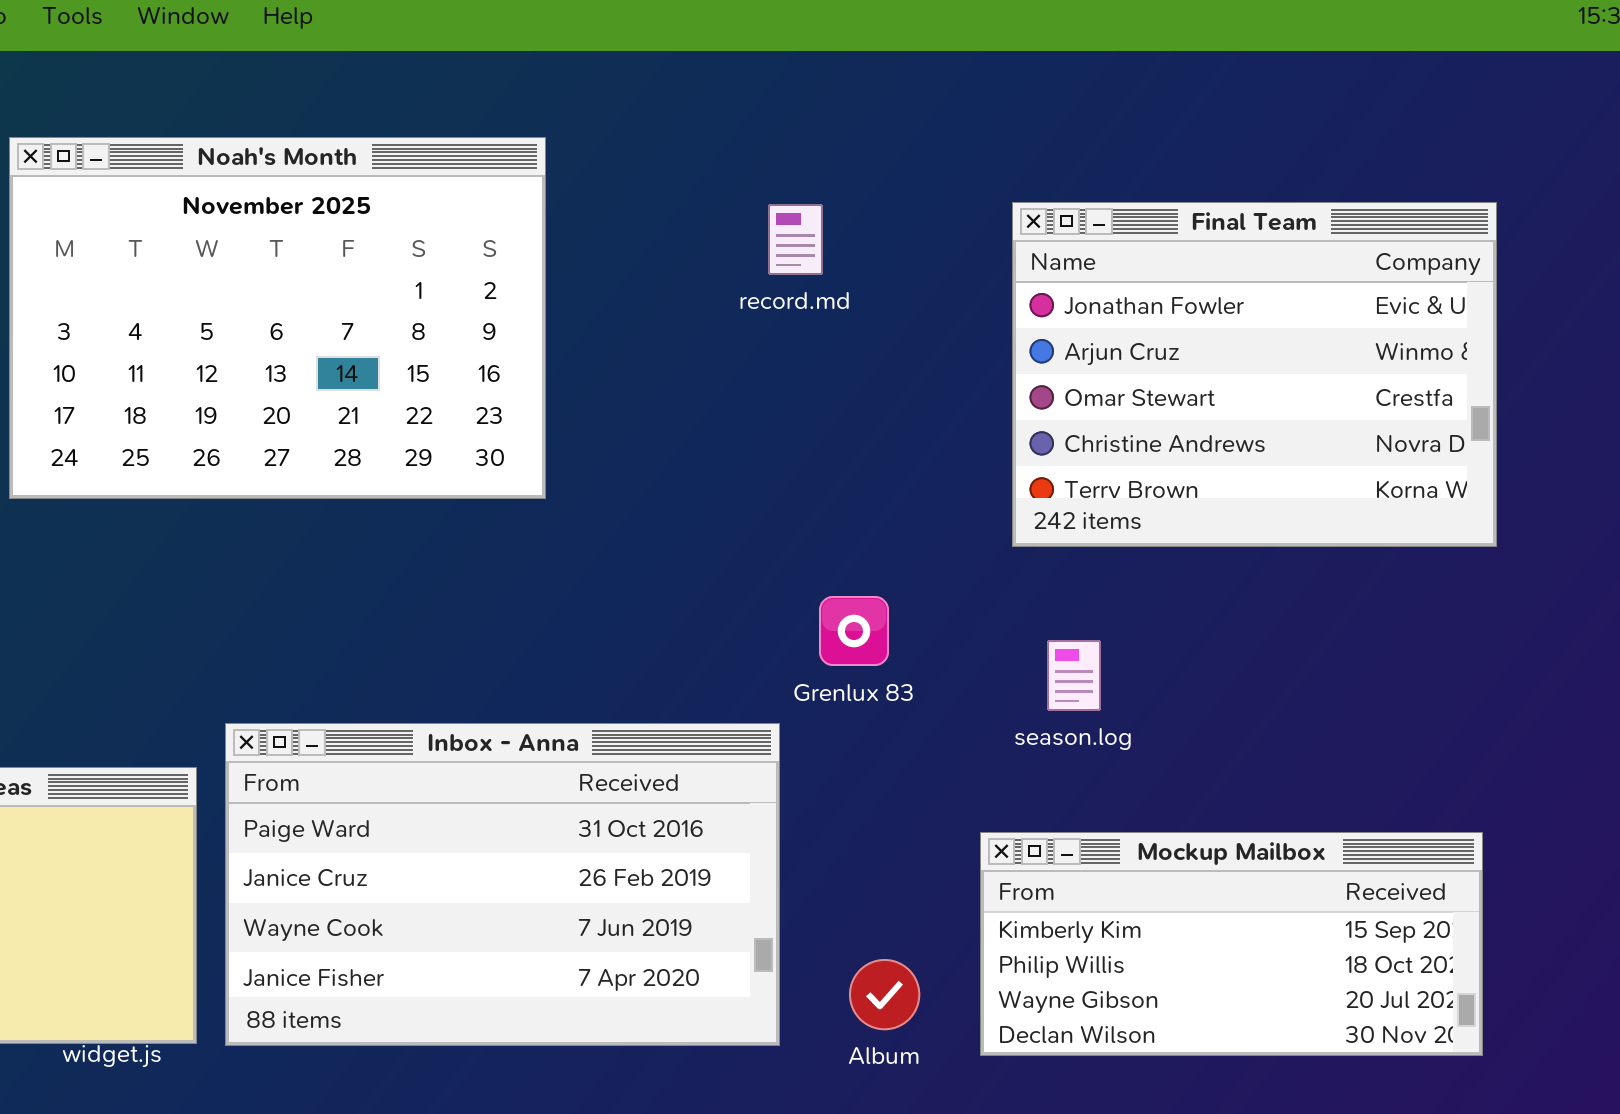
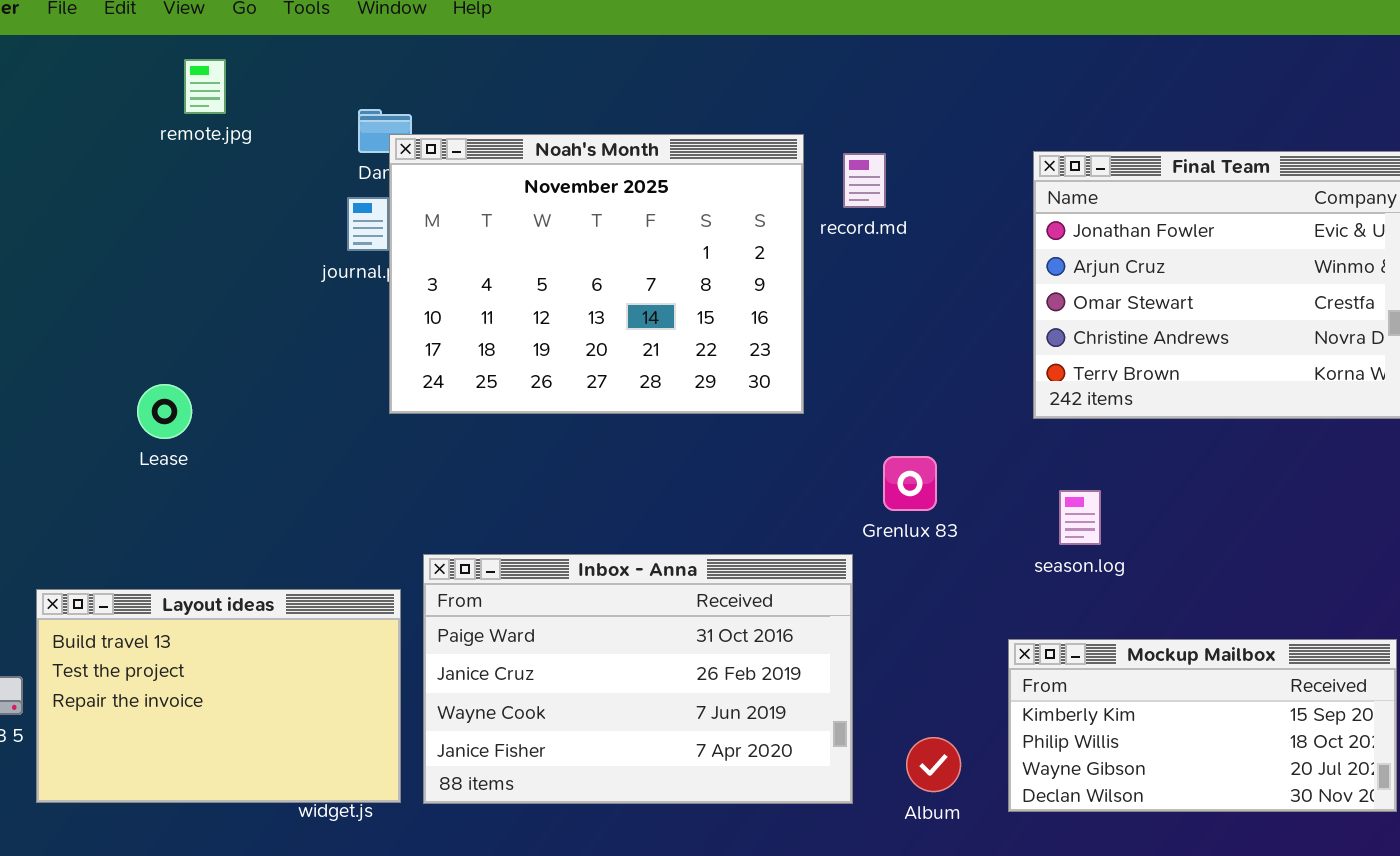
Noah's Month: [9,137,546,499] -> [389,134,804,414], moved

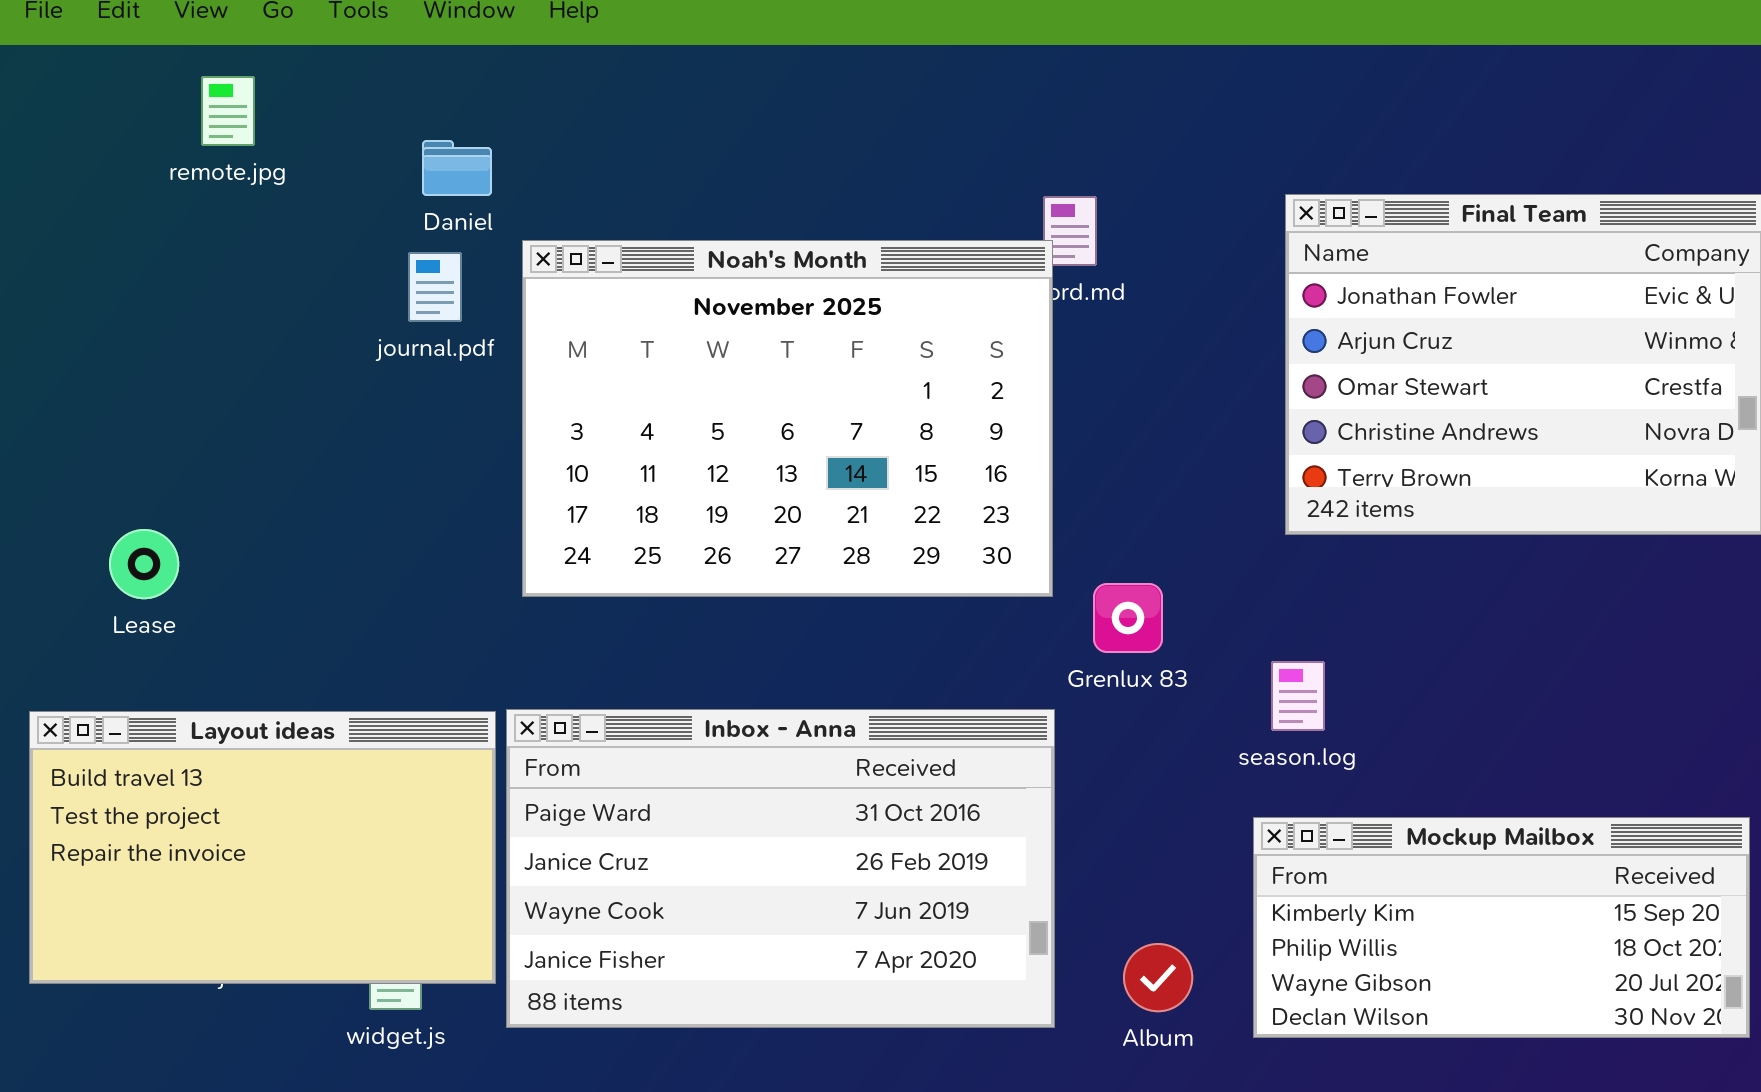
Noah's Month: [389,134,804,414] -> [522,240,1053,597], moved
Lease: [137,384,192,439] -> [109,529,179,599], moved
season.log: [1059,490,1101,545] -> [1271,661,1325,731], moved
Layout ideas: [36,589,401,803] -> [29,711,496,984], moved

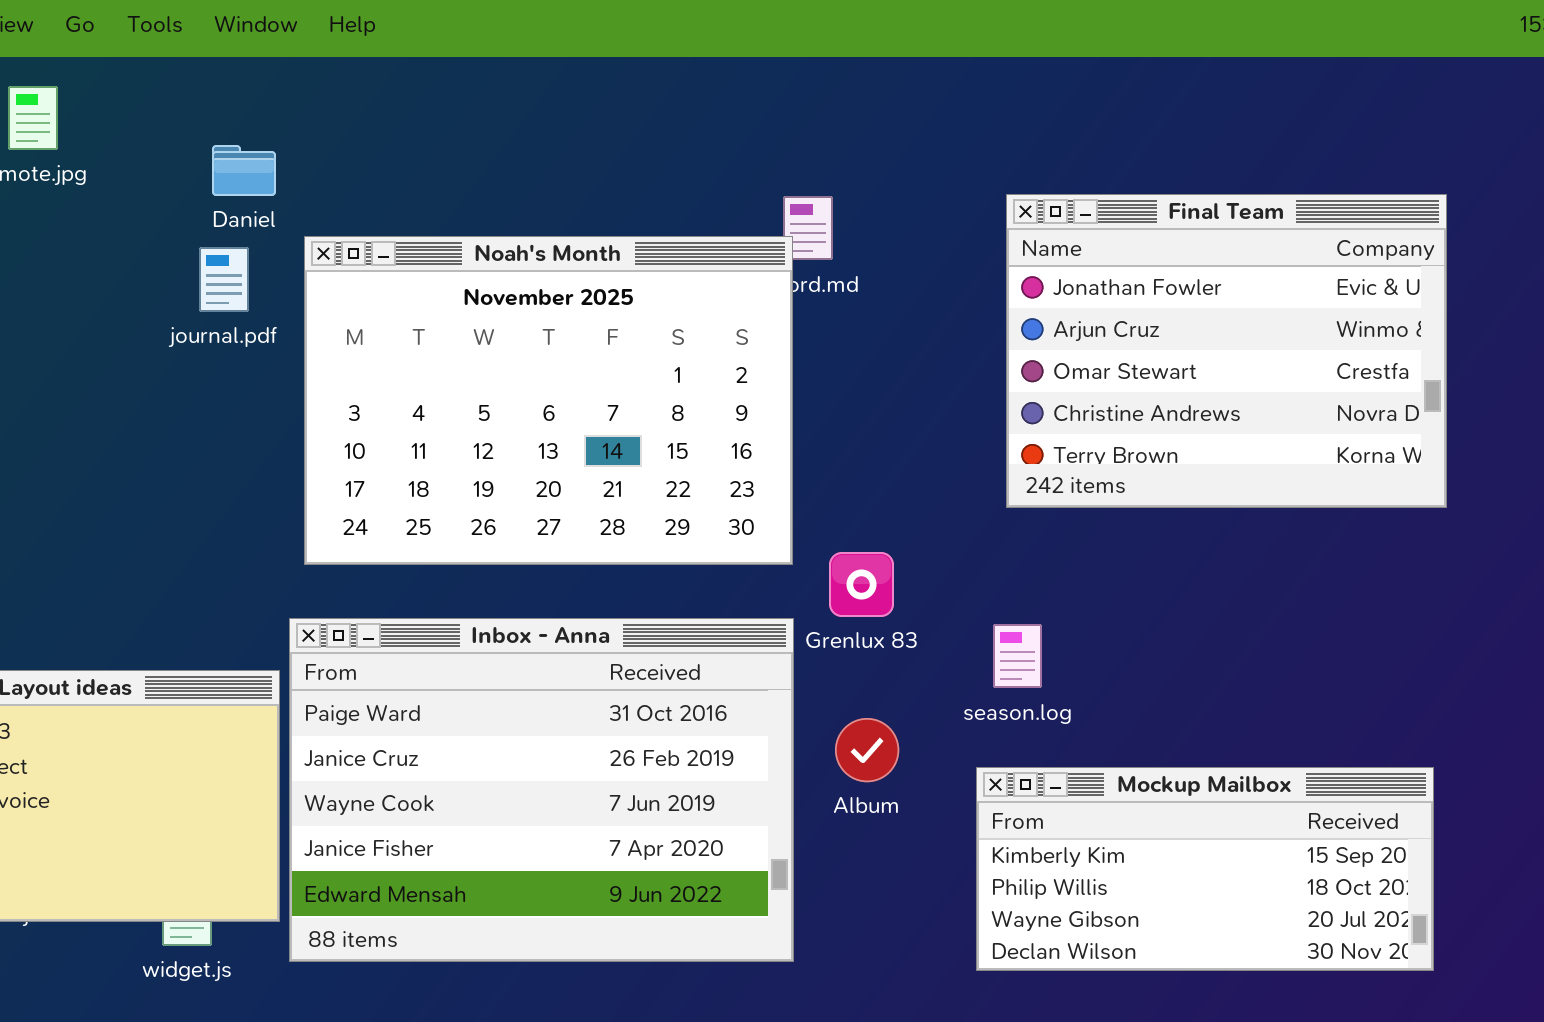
Inbox - Anna: [506,709,1055,1028] -> [289,618,794,962], resized
Album: [1123,943,1193,1012] -> [835,718,899,782], moved

